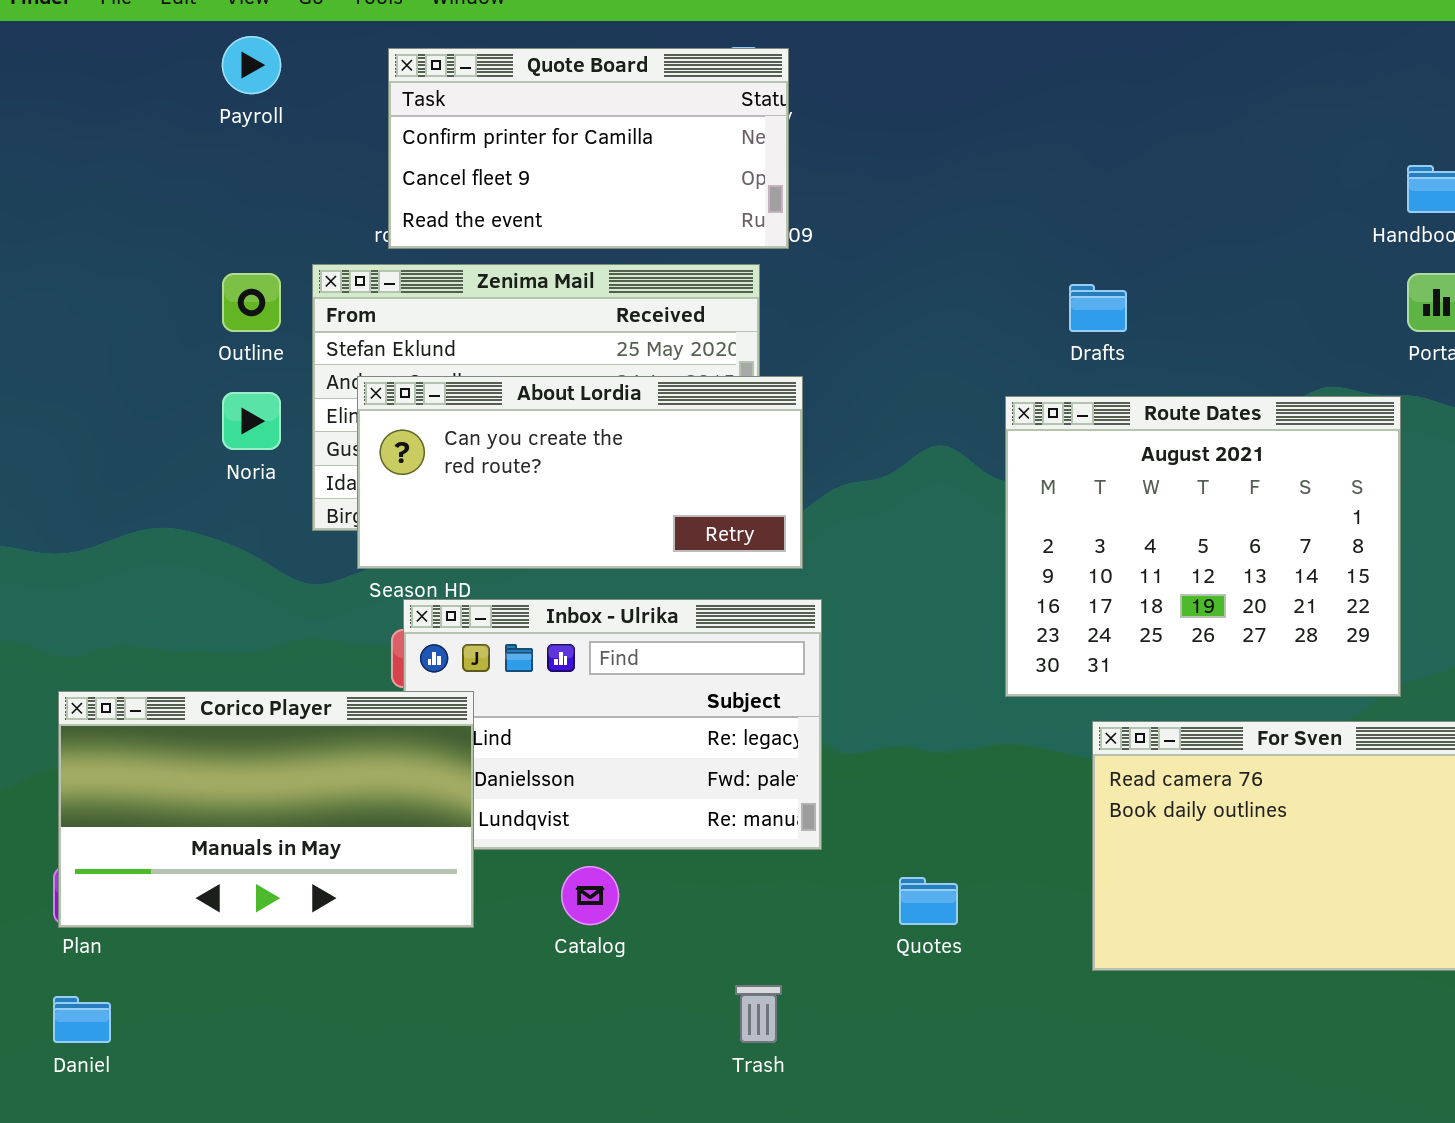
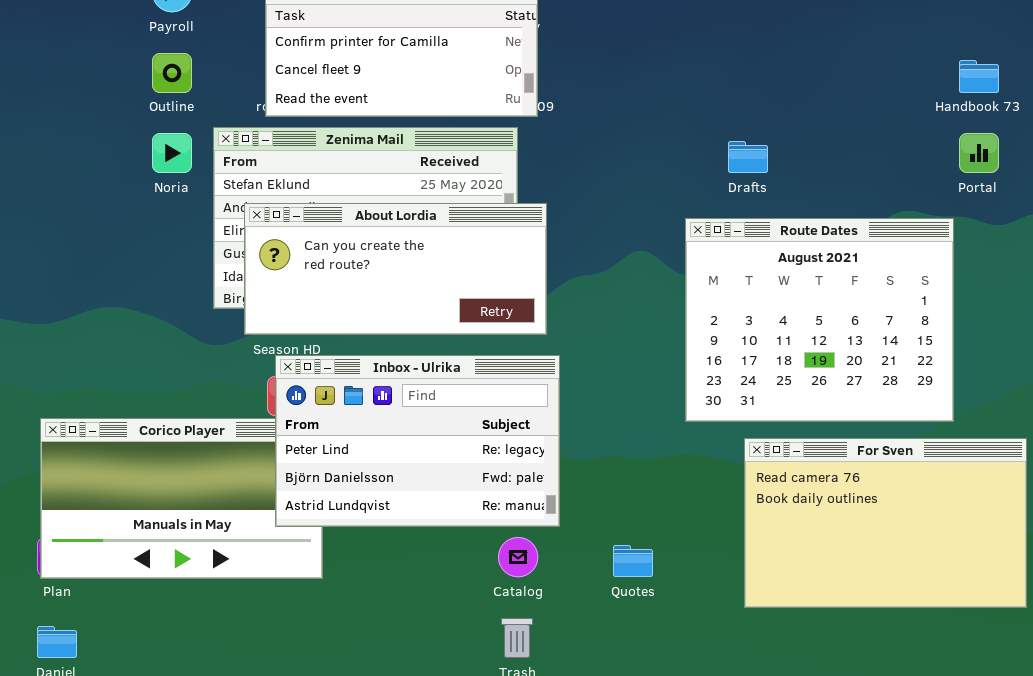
Outline: [222,273,281,332] -> [152,53,192,93], moved
Noria: [222,392,281,450] -> [152,133,192,173], moved
Inbox - Ulrika: [403,599,822,850] -> [275,355,560,527], raised
Catalog: [561,866,619,925] -> [498,537,538,577], moved

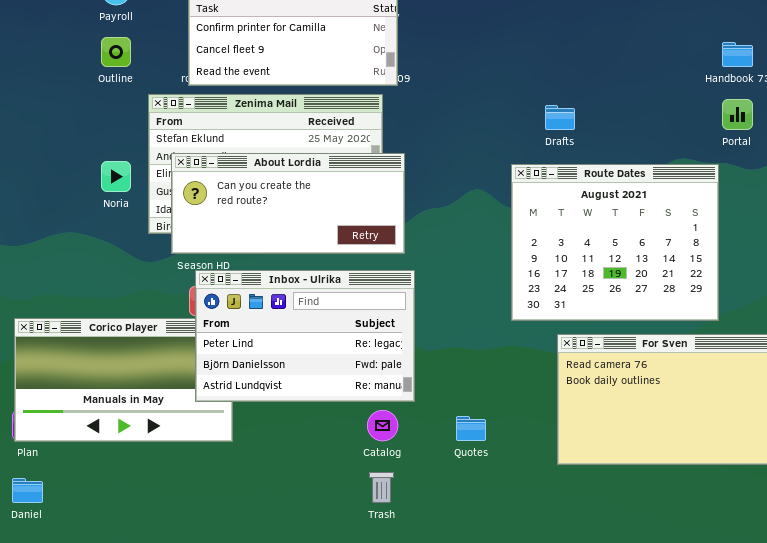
Noria: [152,133,192,173] -> [101,161,131,192], moved

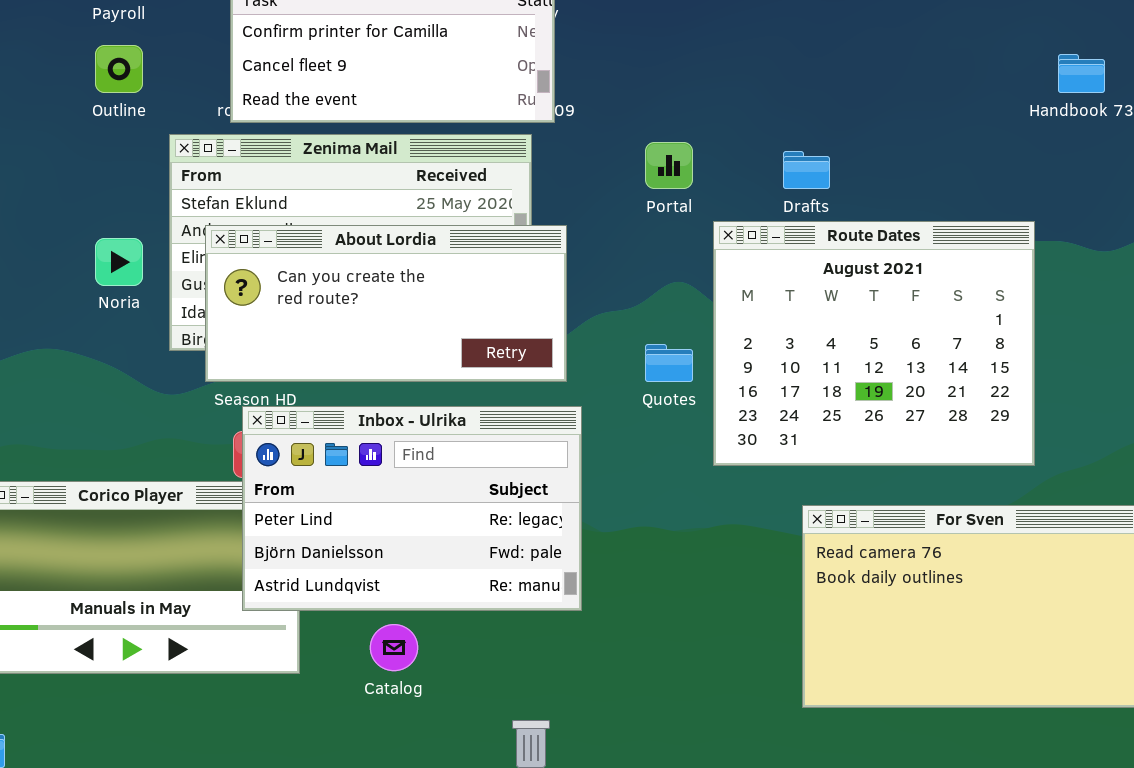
Portal: [722,99,753,130] -> [645,142,693,189], moved
Route Dates: [511,164,719,321] -> [713,221,1035,466], moved
Catalog: [367,410,398,441] -> [370,624,418,671], moved
Quotes: [456,416,486,441] -> [645,344,693,382], moved

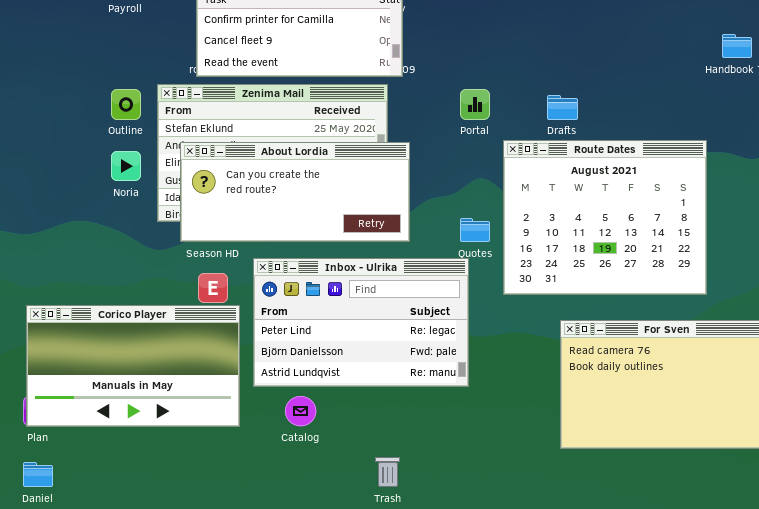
Outline: [95,45,143,93] -> [111,89,141,120], moved
Inbox - Ulrika: [242,406,582,611] -> [253,258,469,387], moved

